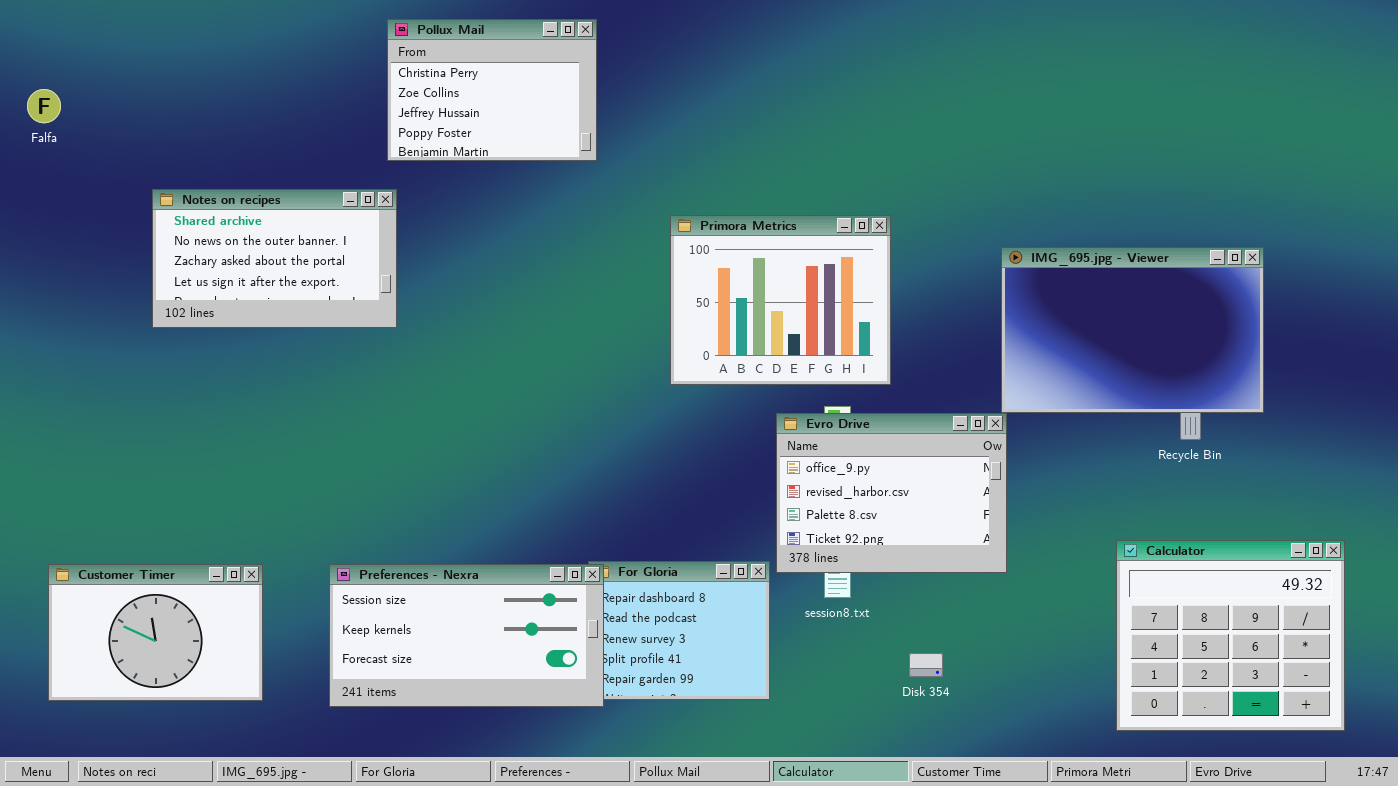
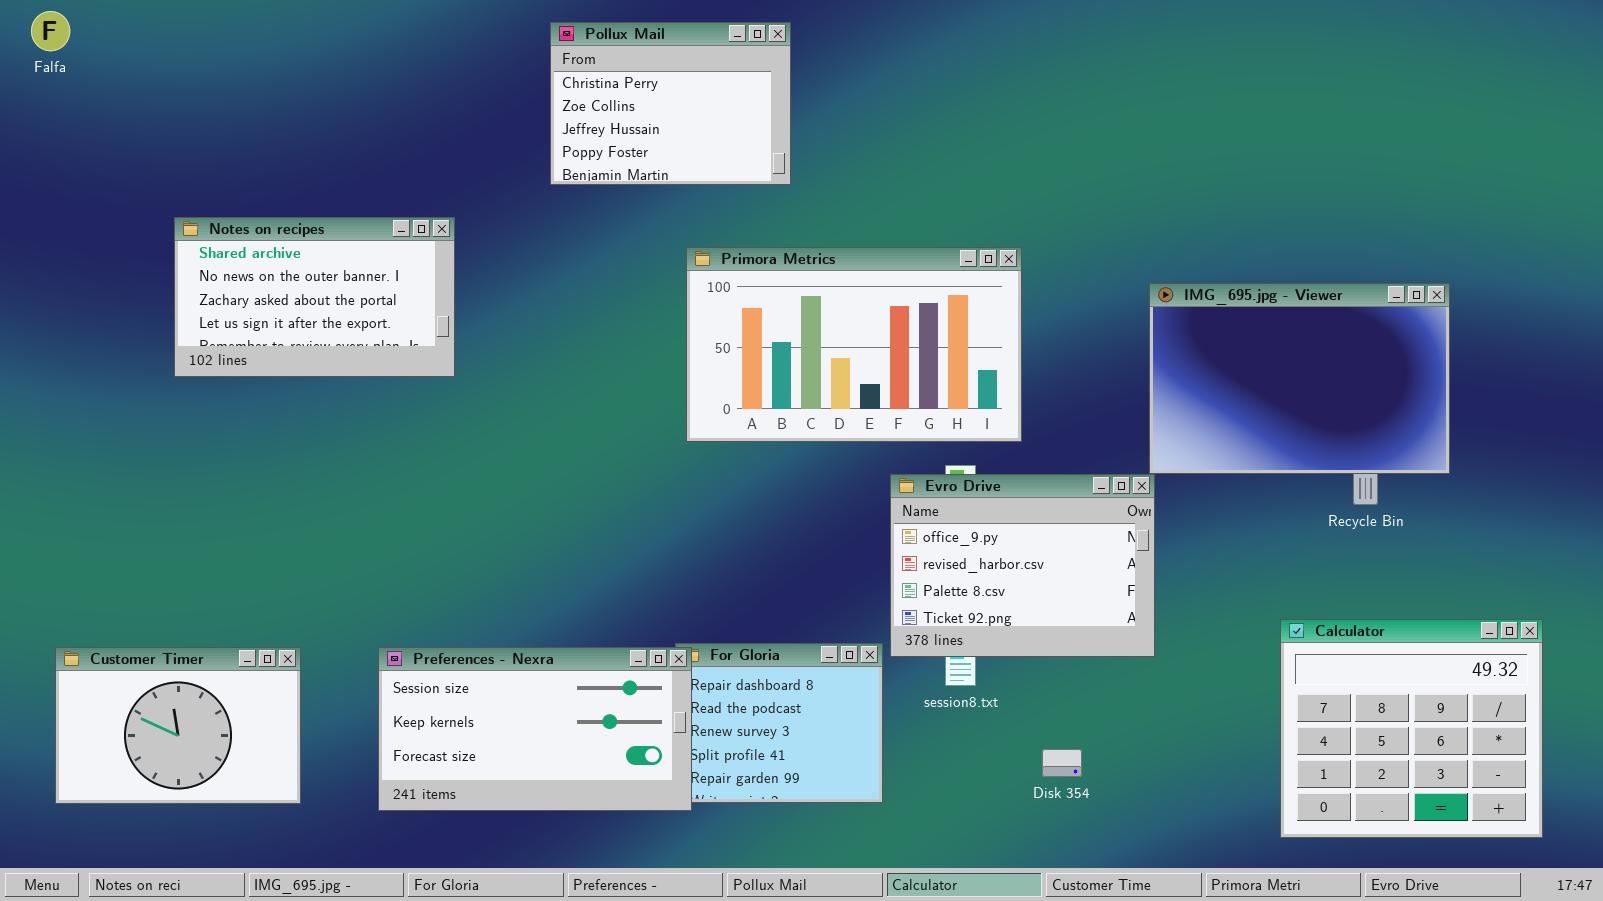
Pollux Mail: [387,19,597,161] -> [550,22,791,185], moved
Falfa: [27,89,61,123] -> [31,11,70,51], moved
Primora Metrics: [670,215,891,385] -> [686,247,1022,442], resized

